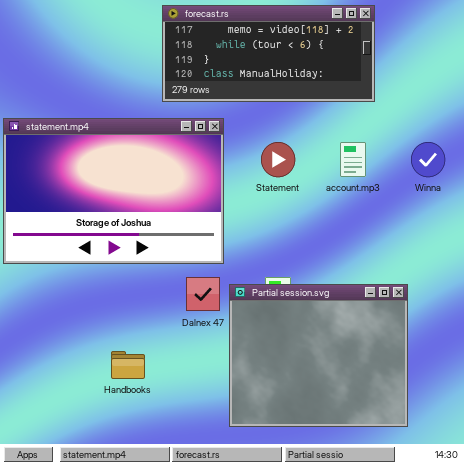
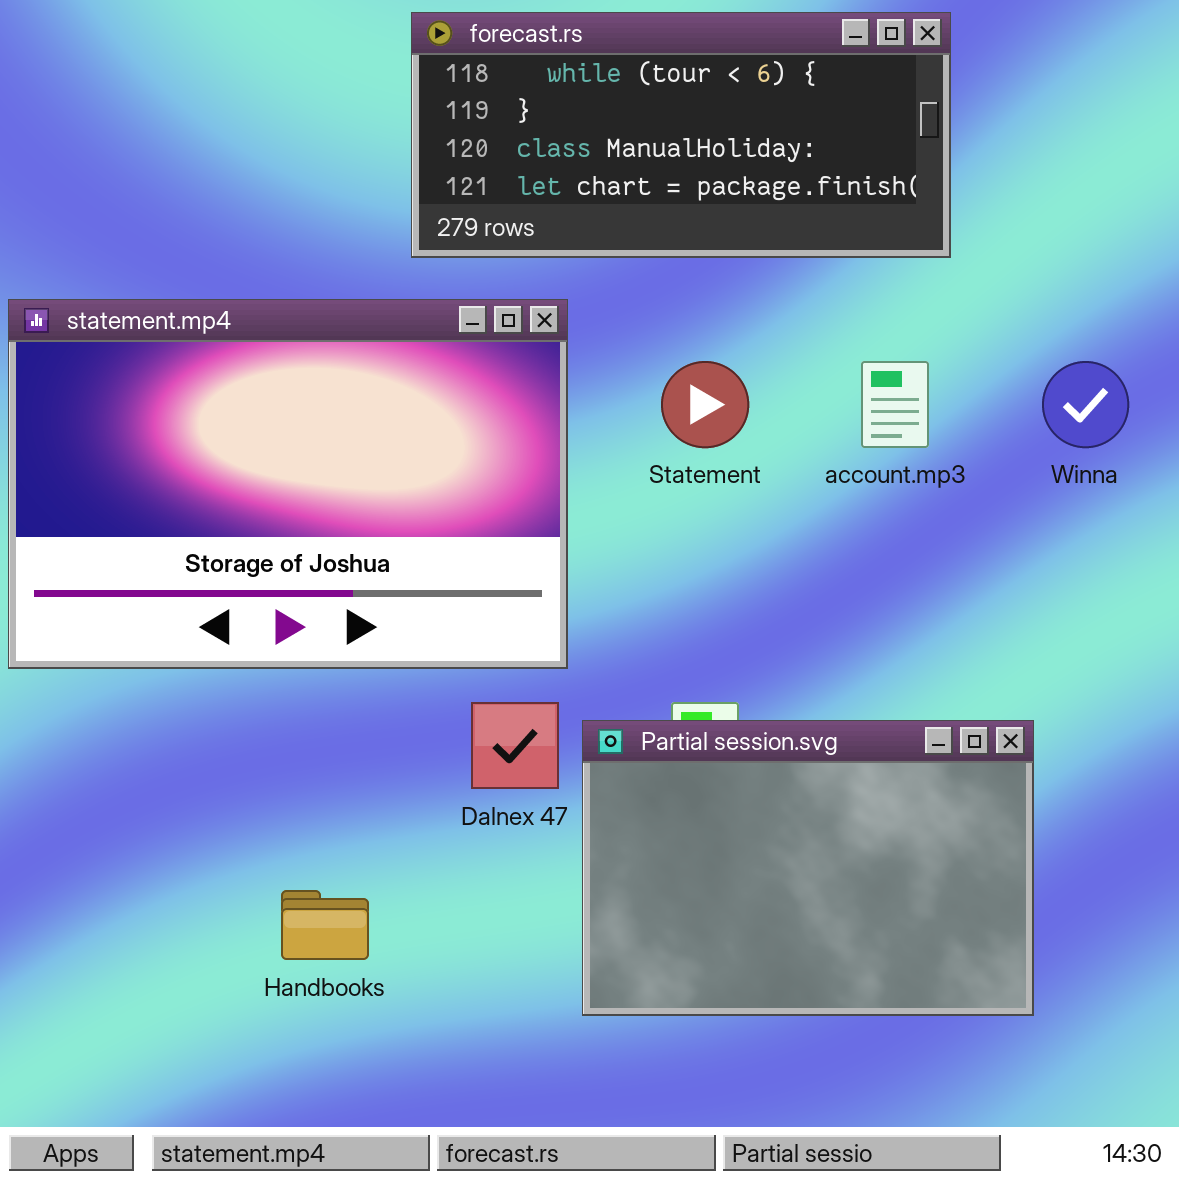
forecast.rs: [162,5,375,102] -> [411,12,951,258], scrolled down 1 row
Partial session.svg: [229,284,408,427] -> [582,720,1034,1016], resized

